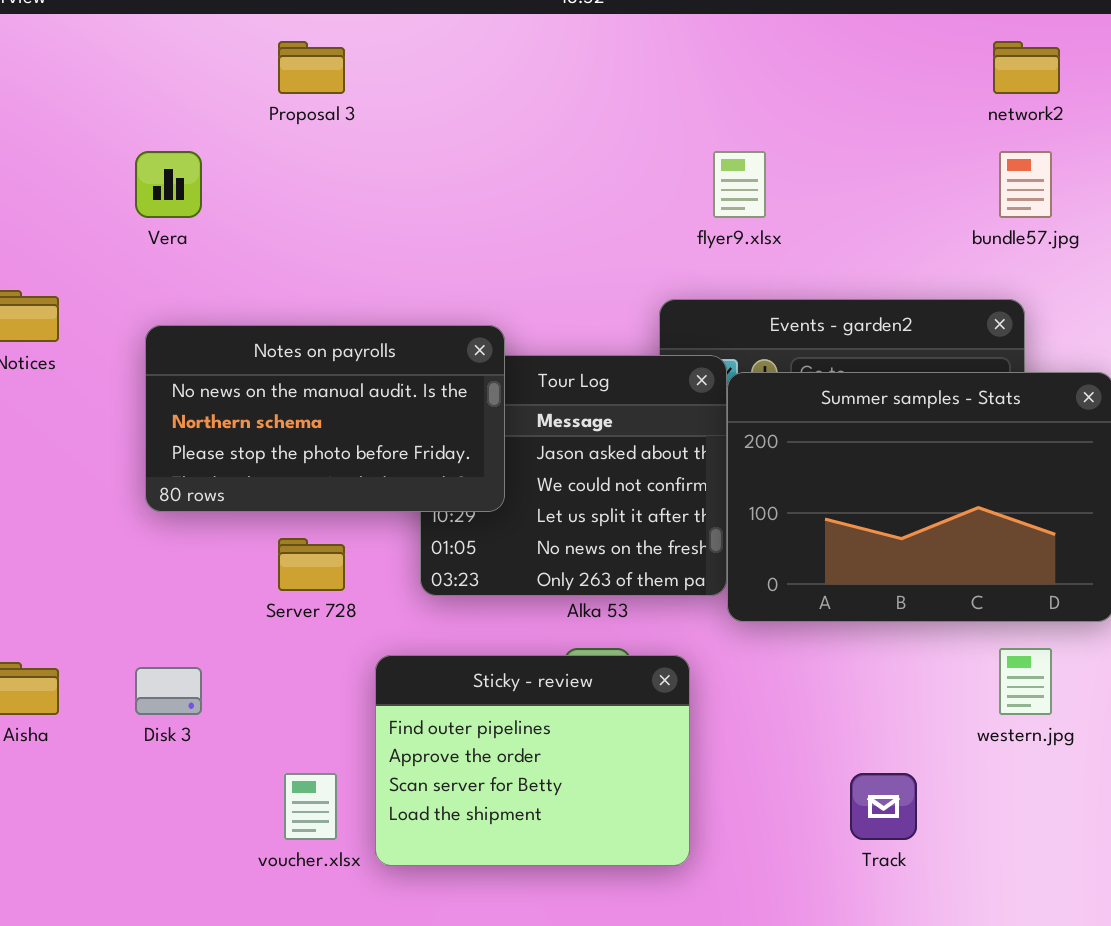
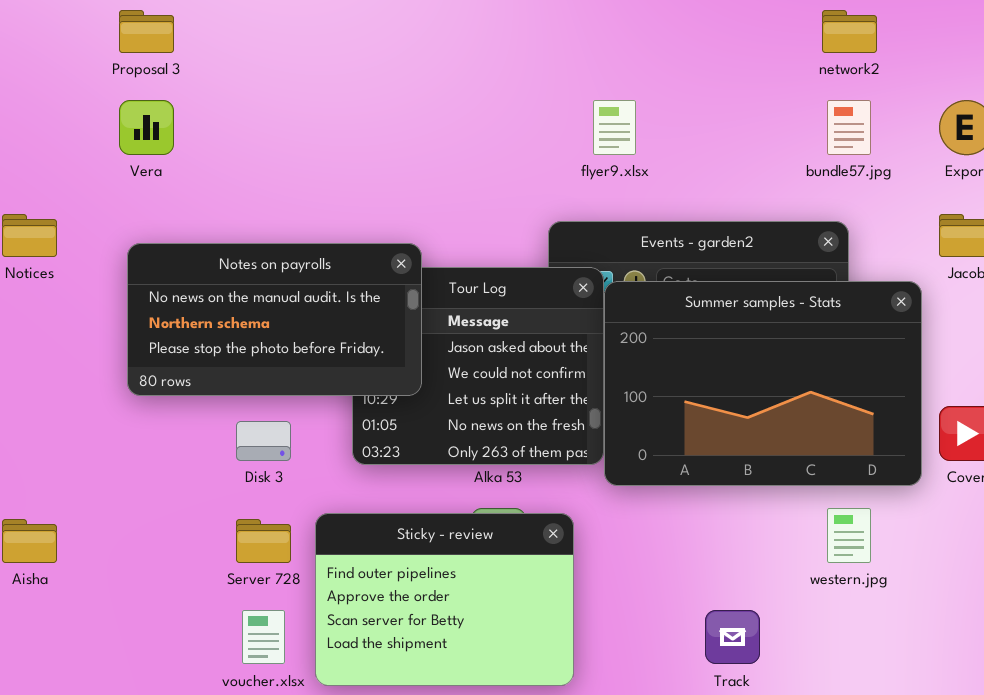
Proposal 3: [278,41,345,94] -> [119,10,174,53], moved
Server 728: [278,538,345,591] -> [236,519,291,563], moved
Disk 3: [135,667,202,715] -> [236,421,291,461], moved

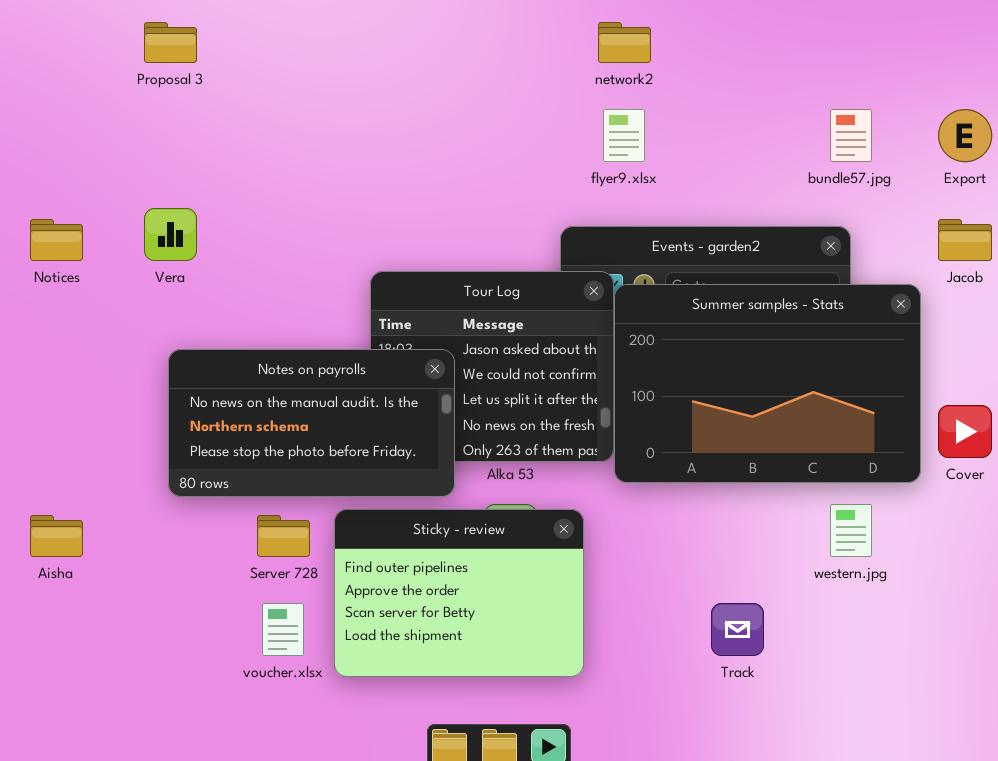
network2: [822,10,877,53] -> [598,22,651,63], moved
Vera: [119,100,174,155] -> [144,208,197,261], moved
Notes on payrolls: [127,243,422,396] -> [168,349,455,497], moved

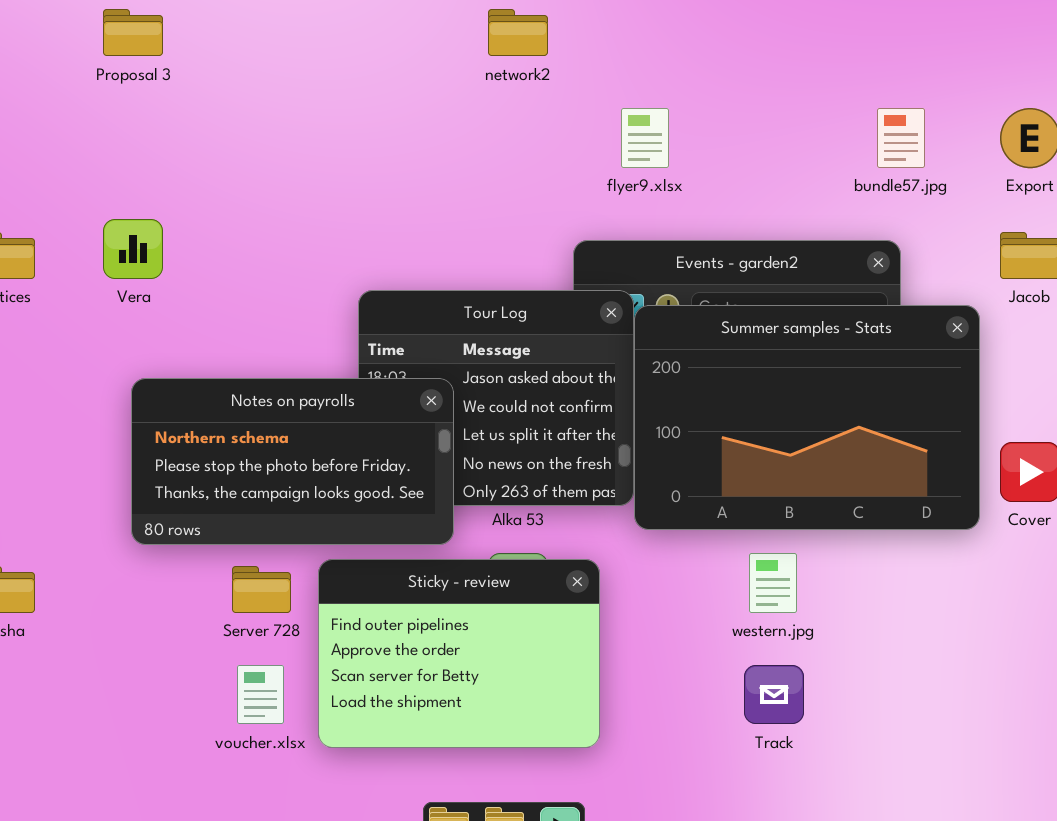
network2: [598,22,651,63] -> [488,9,548,56], moved
Notes on payrolls: [168,349,455,497] -> [131,378,454,545], scrolled down 1 row
western.jpg: [830,504,872,557] -> [749,553,797,613], moved

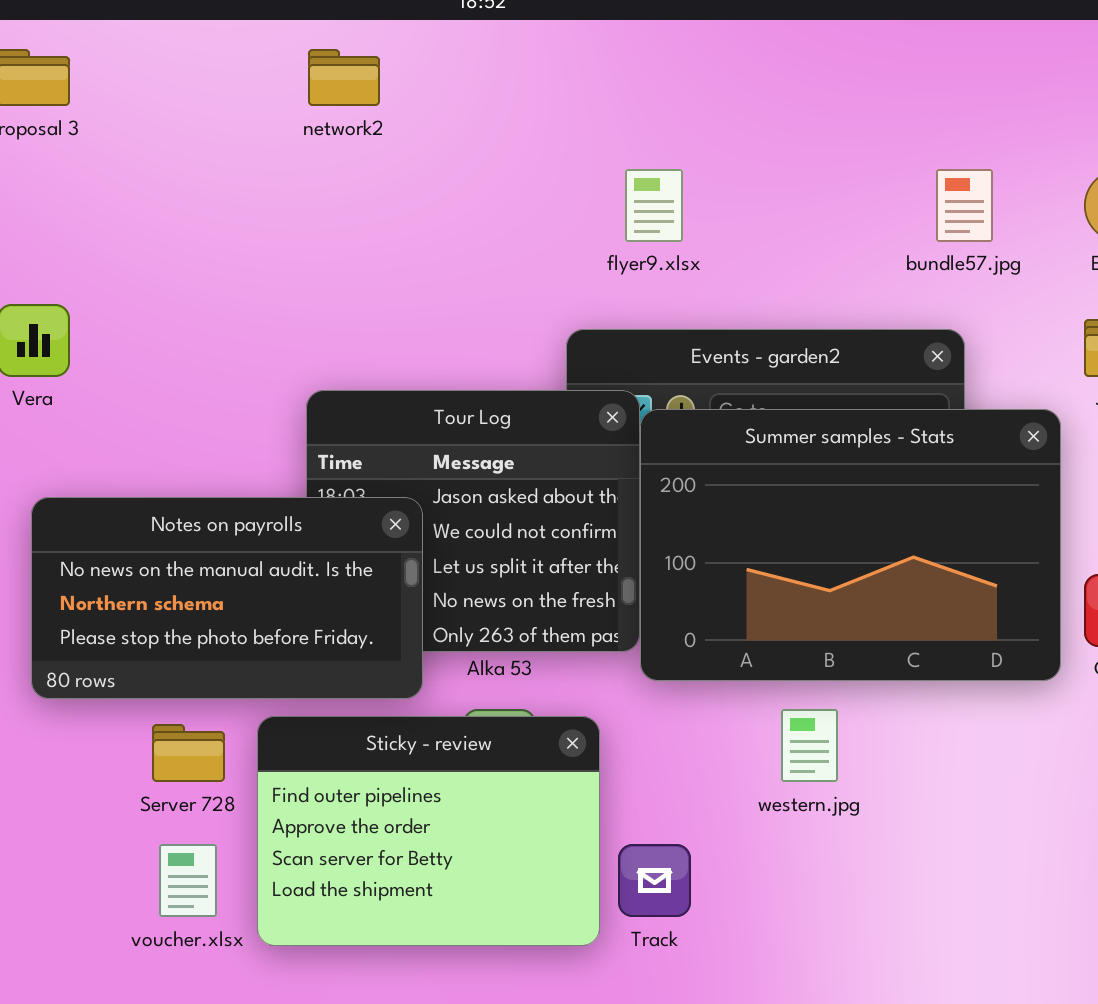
network2: [488,9,548,56] -> [308,49,380,106], moved
Notes on payrolls: [131,378,454,545] -> [31,497,423,699], scrolled up 1 row
Track: [744,665,804,724] -> [618,844,691,917], moved

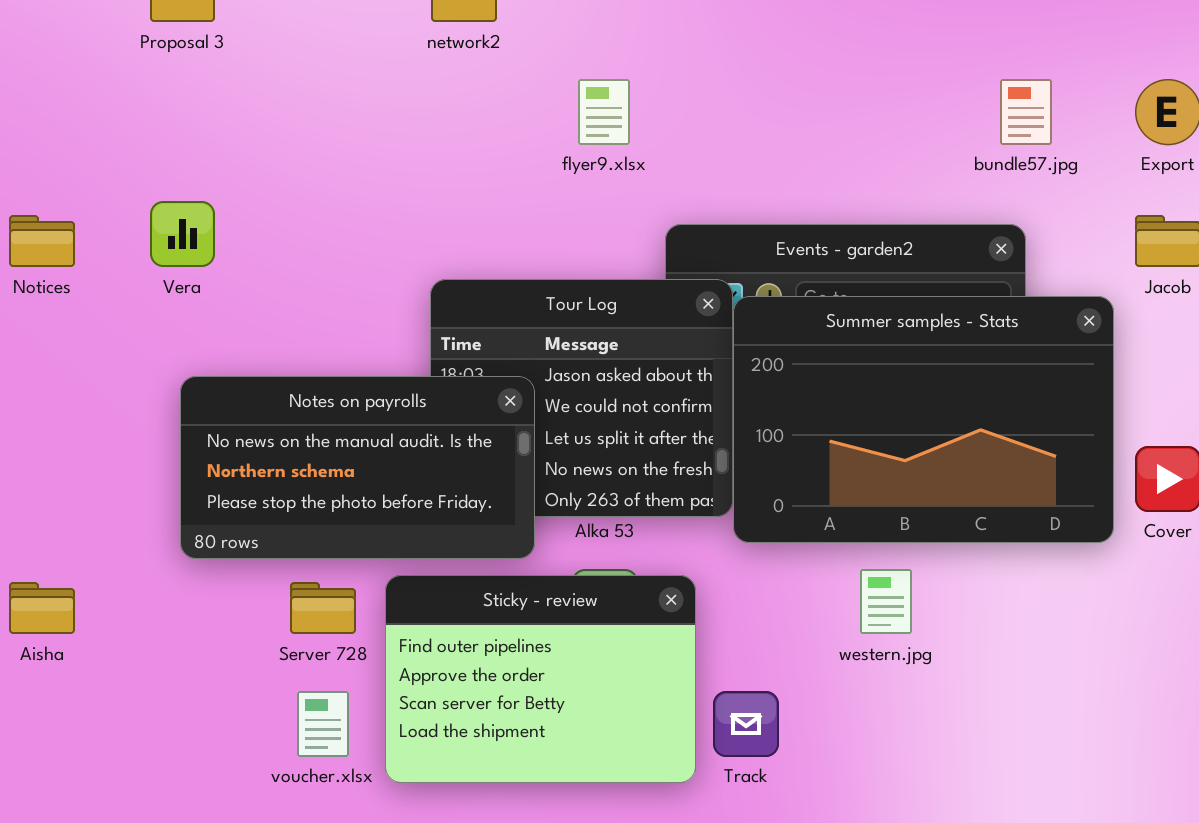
flyer9.xlsx: [625,169,683,242] -> [578,79,630,145], moved

